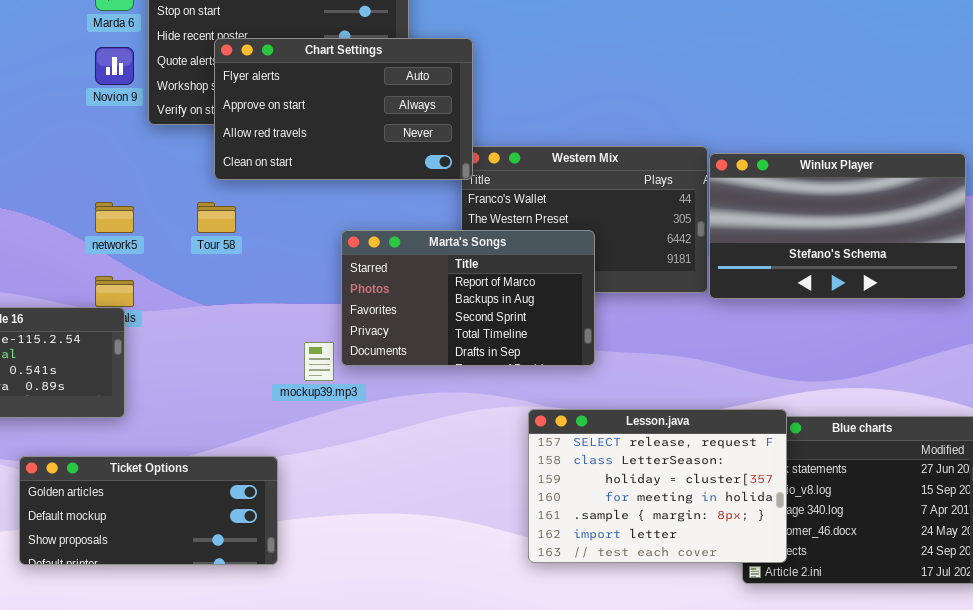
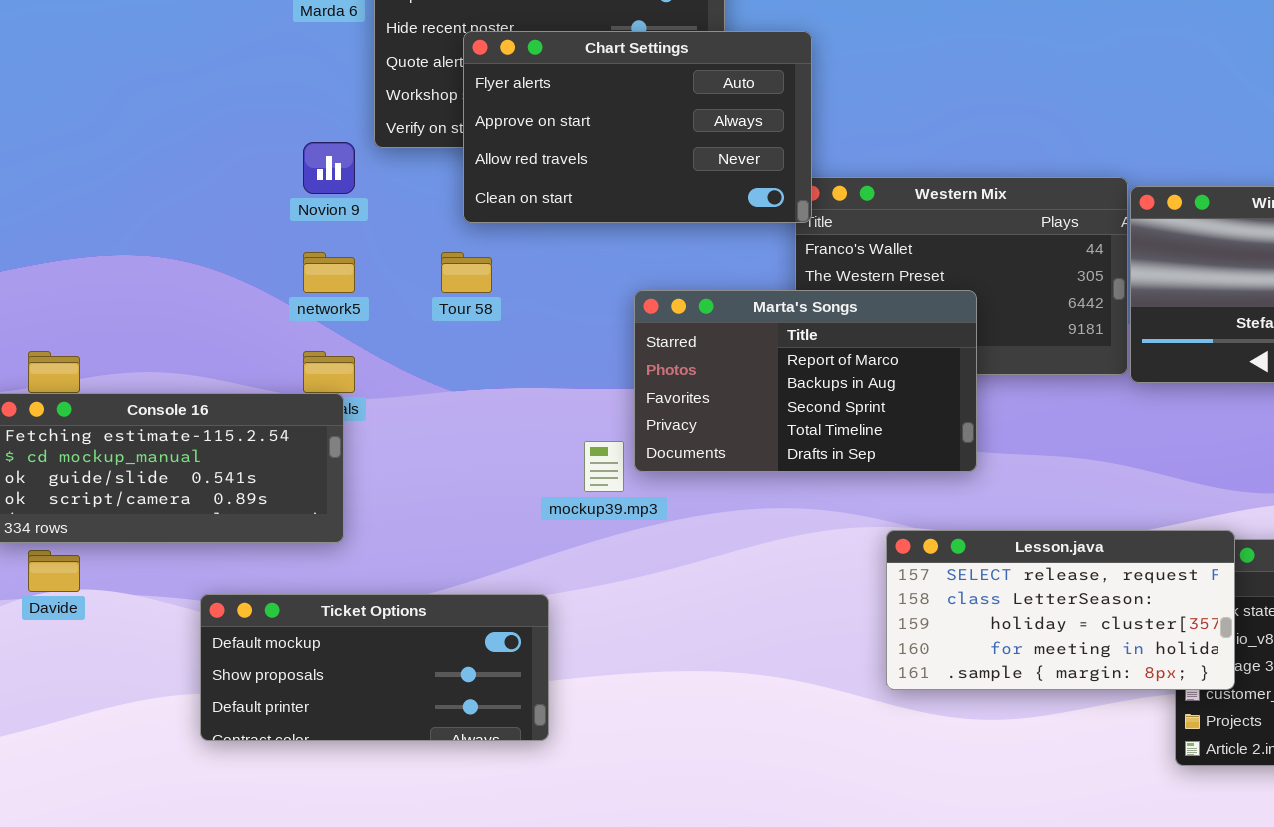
Novion 9: [95,47,134,85] -> [303,142,355,194], moved
Lesson.java: [528,409,787,563] -> [886,530,1235,690], resized
Ticket Options: [19,456,278,565] -> [200,594,549,741], scrolled down 1 row

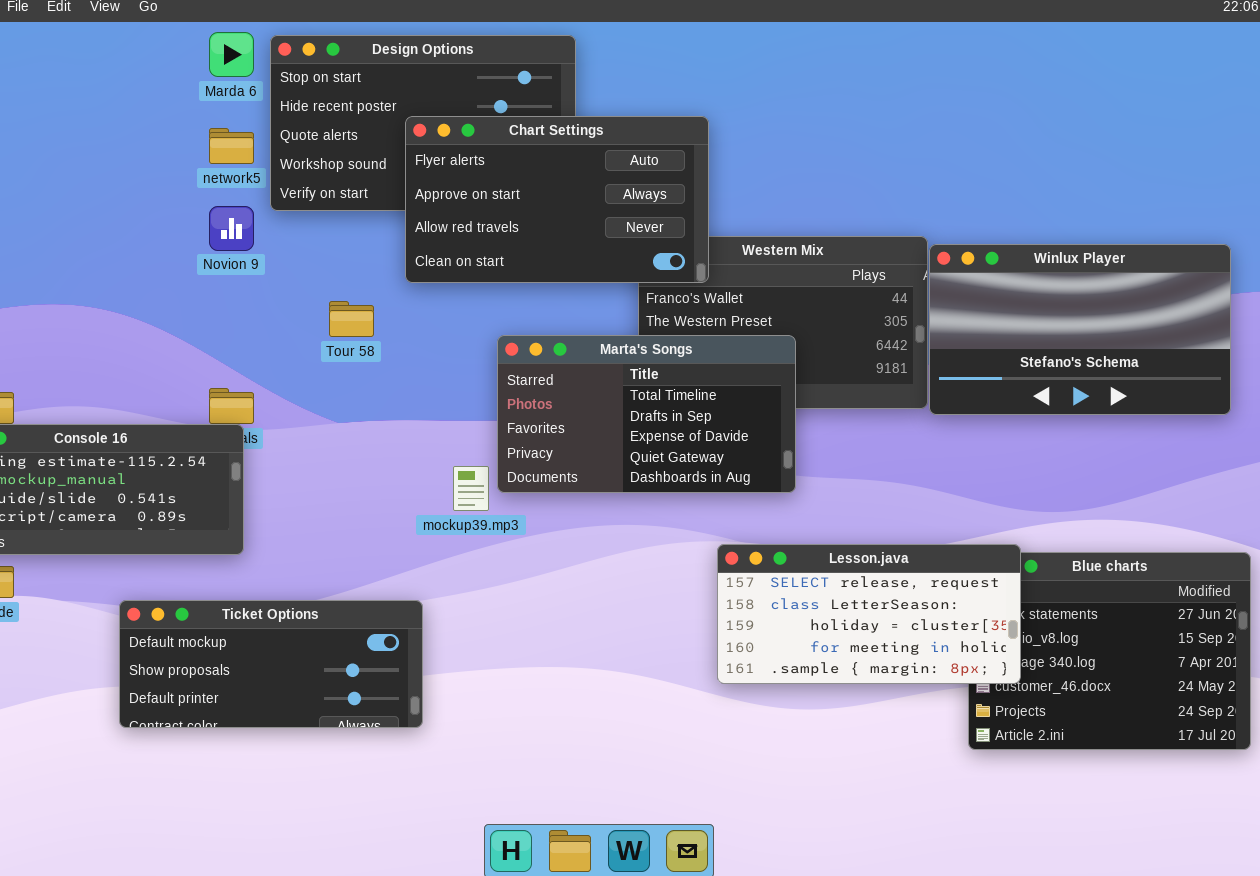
Chart Settings: [463,31,812,223] -> [405,116,709,283], moved
network5: [303,252,355,293] -> [209,128,254,164], moved
Marta's Songs: [634,290,977,472] -> [497,335,796,493], scrolled down 3 rows

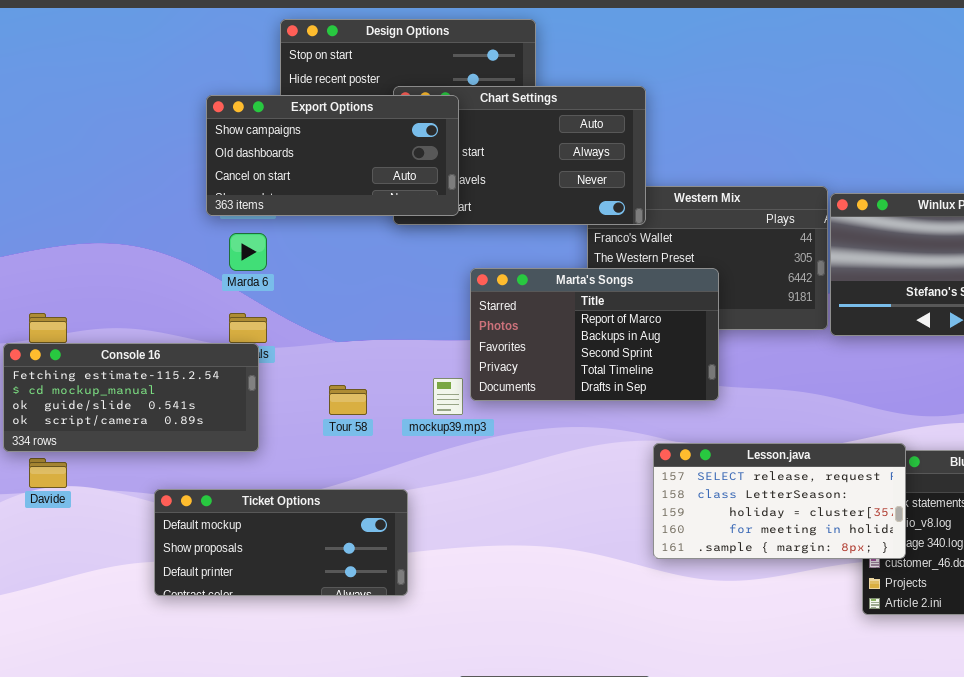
Marda 6: [209,32,254,77] -> [229,233,267,271], moved
Export Options: none -> [206,95,459,216], opened
Tour 58: [329,301,374,337] -> [329,385,367,415], moved
Marta's Songs: [497,335,796,493] -> [470,268,719,401], scrolled up 3 rows

